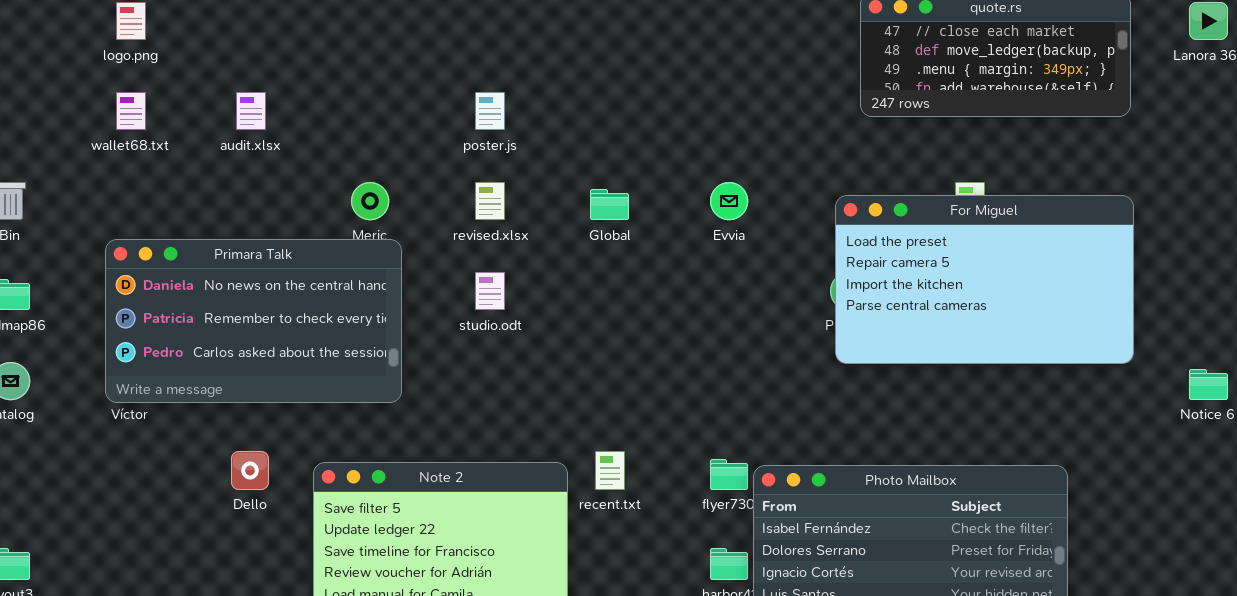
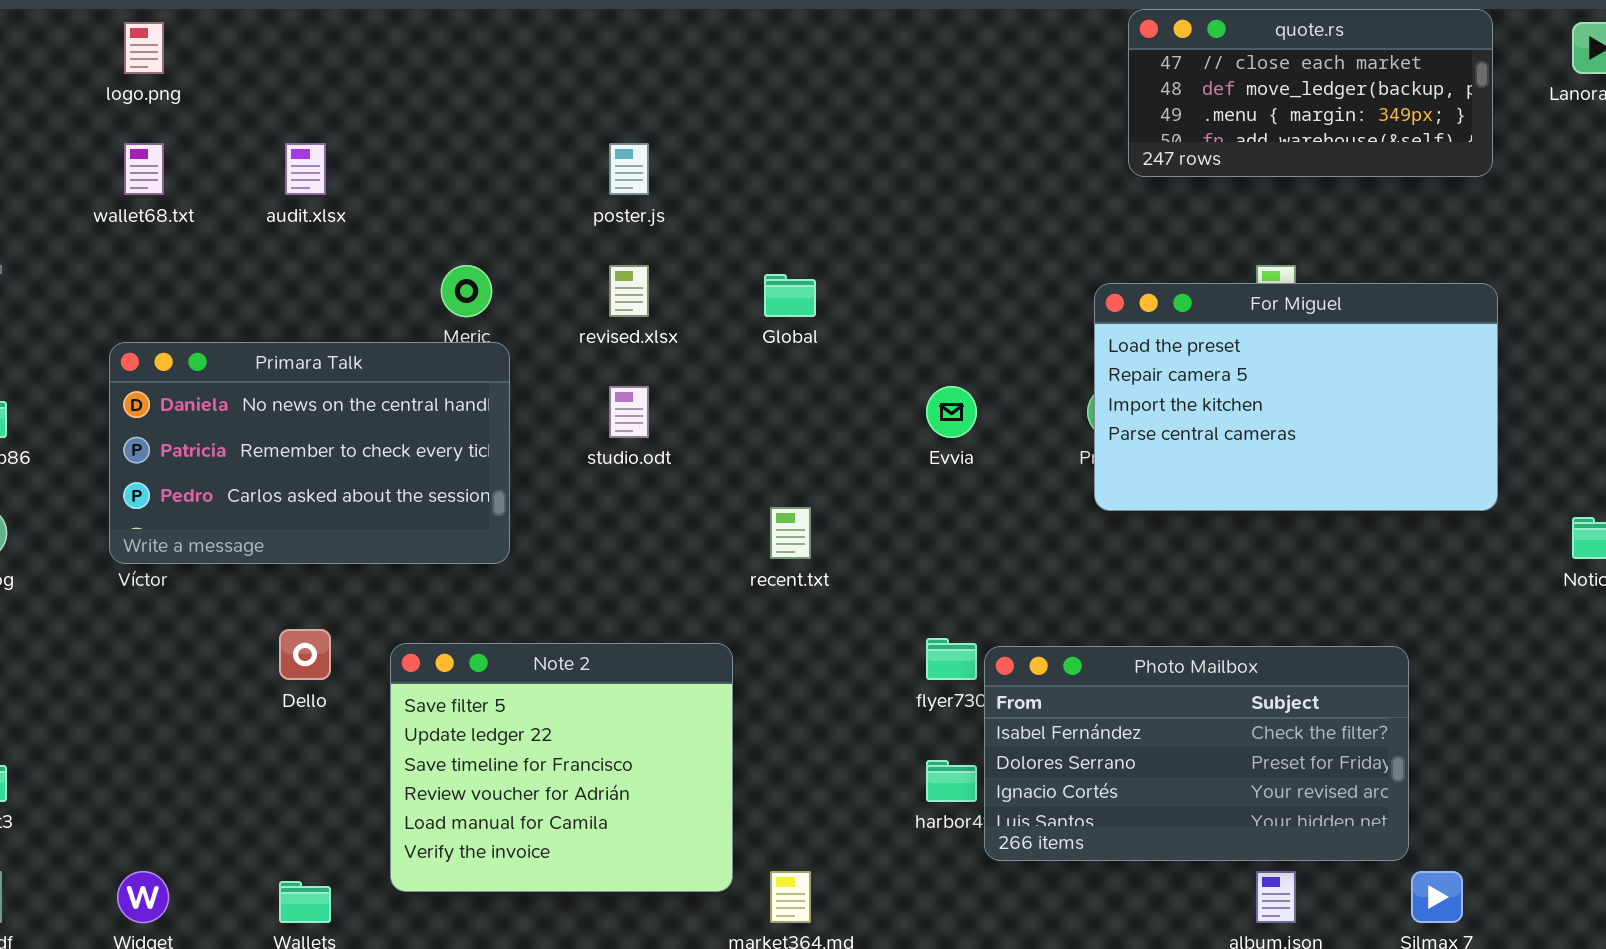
Evvia: [710,182,748,220] -> [926,386,977,438], moved
recent.txt: [595,451,625,490] -> [770,507,811,559], moved

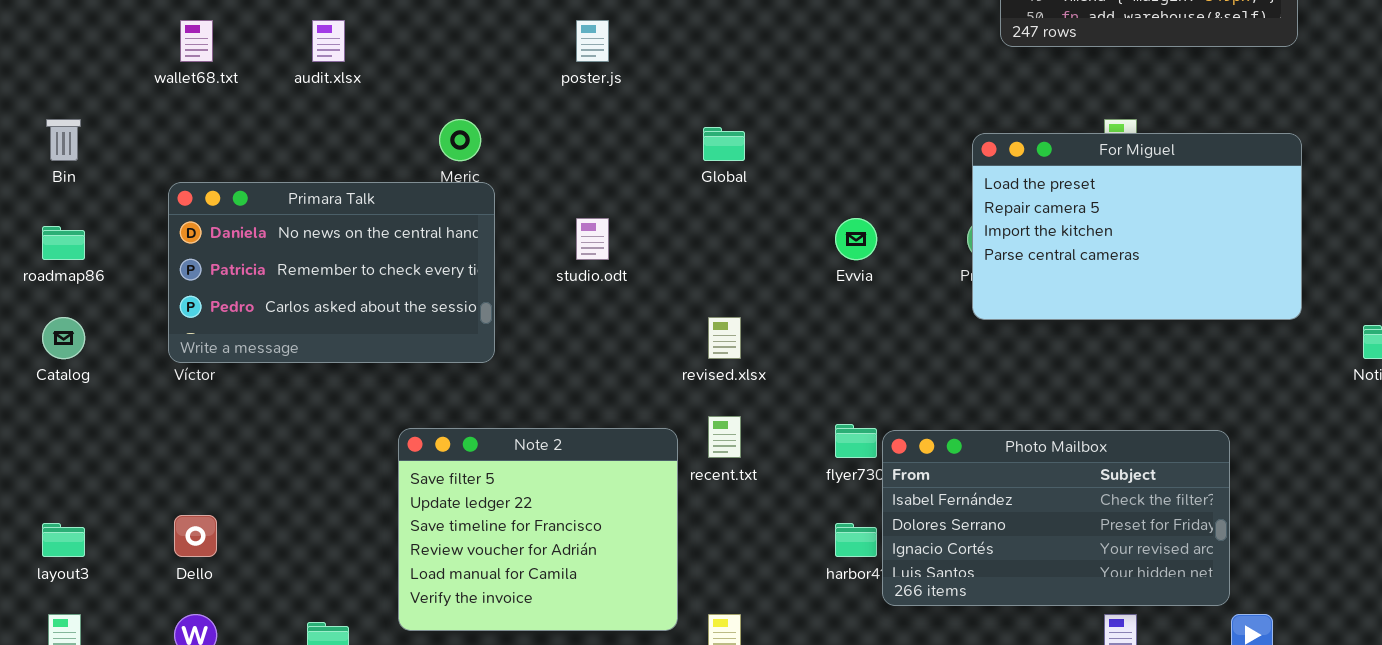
revised.xlsx: [609,265,649,317] -> [708,317,741,359], moved
recent.txt: [770,507,811,559] -> [708,416,741,458], moved
Dello: [279,629,331,680] -> [174,515,217,557], moved

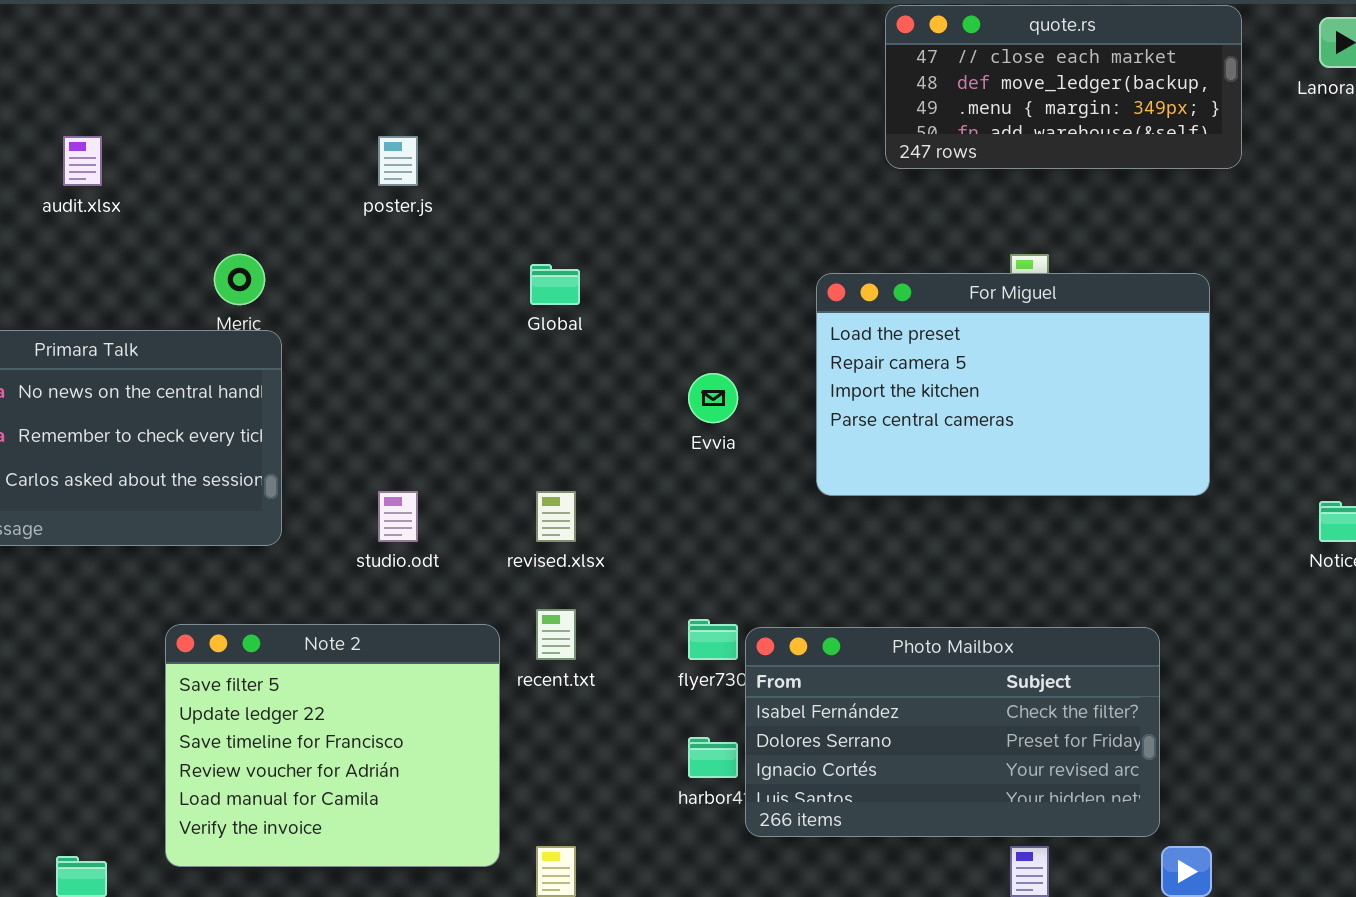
For Miguel: [972,133,1302,320] -> [816,273,1210,496], moved
studio.odt: [576,218,609,260] -> [378,491,418,542], moved

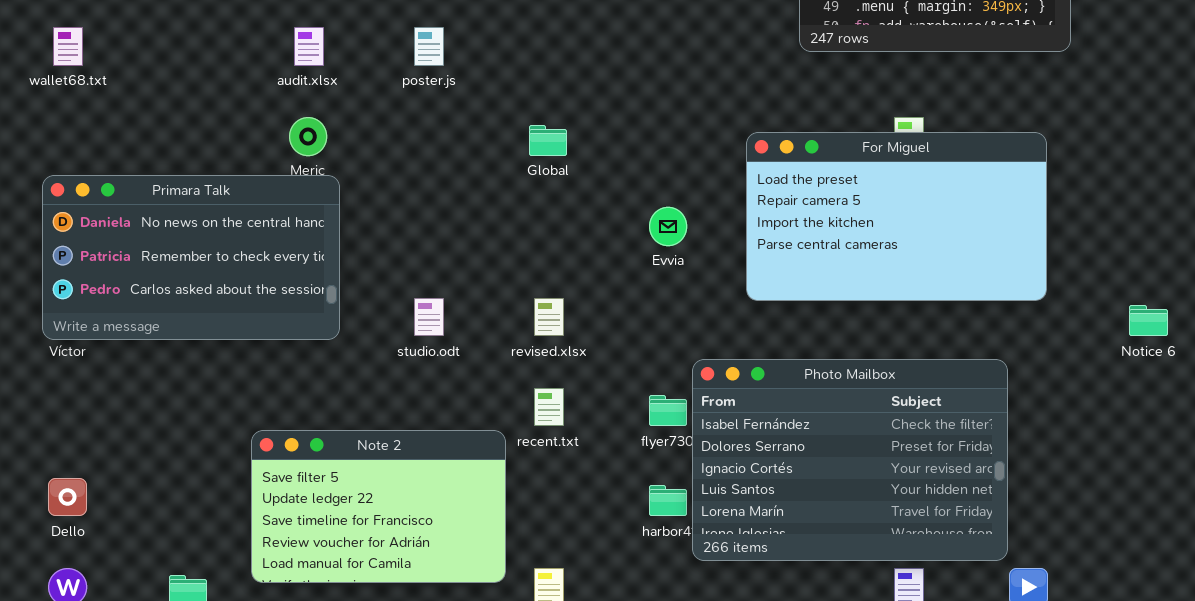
audit.xlsx: [63,136,102,186] -> [294,27,324,66], moved
Note 2: [165,624,500,867] -> [251,430,506,583], resized
Photo Mailbox: [745,627,1160,837] -> [692,359,1008,561], resized

